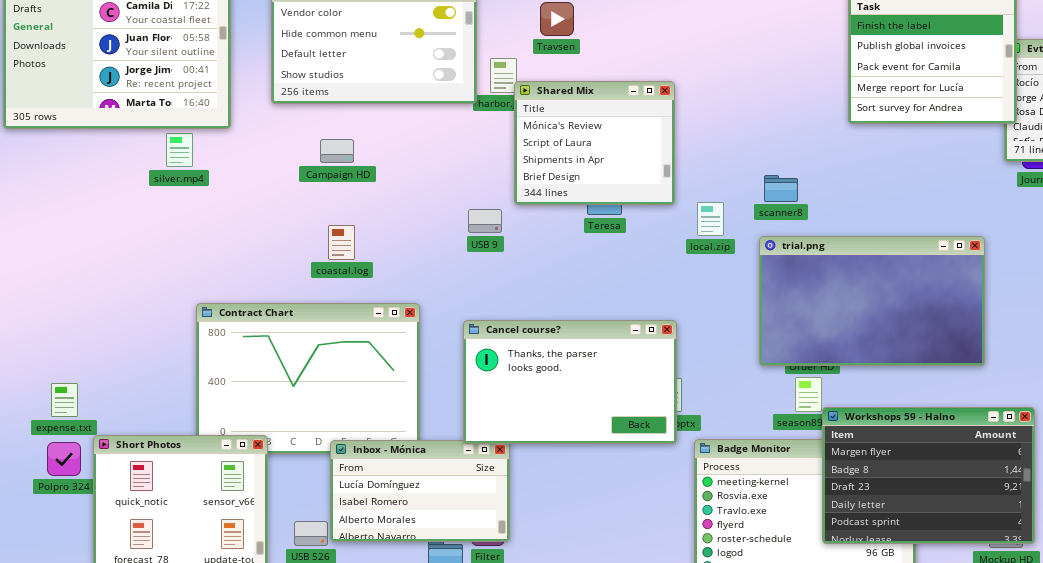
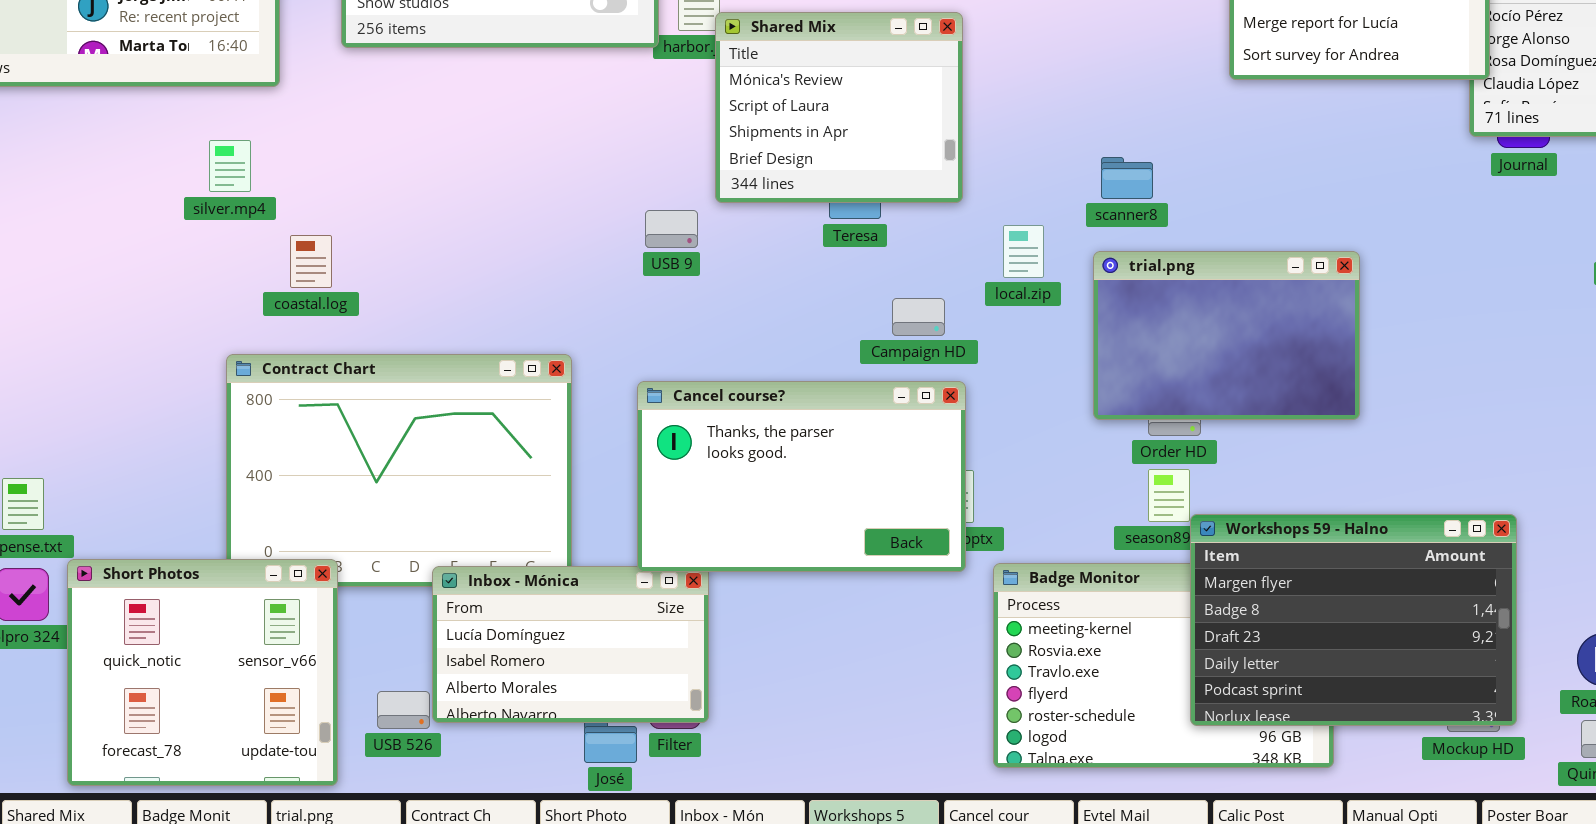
silver.mp4: [166,133,193,167] -> [209,140,251,192], moved
Campaign HD: [320,139,354,163] -> [892,298,945,336], moved
local.zip: [697,202,724,236] -> [1003,225,1044,278], moved
coastal.log: [328,225,355,260] -> [290,235,332,288], moved
trial.png: [759,236,985,366] -> [1093,251,1360,420], resized

